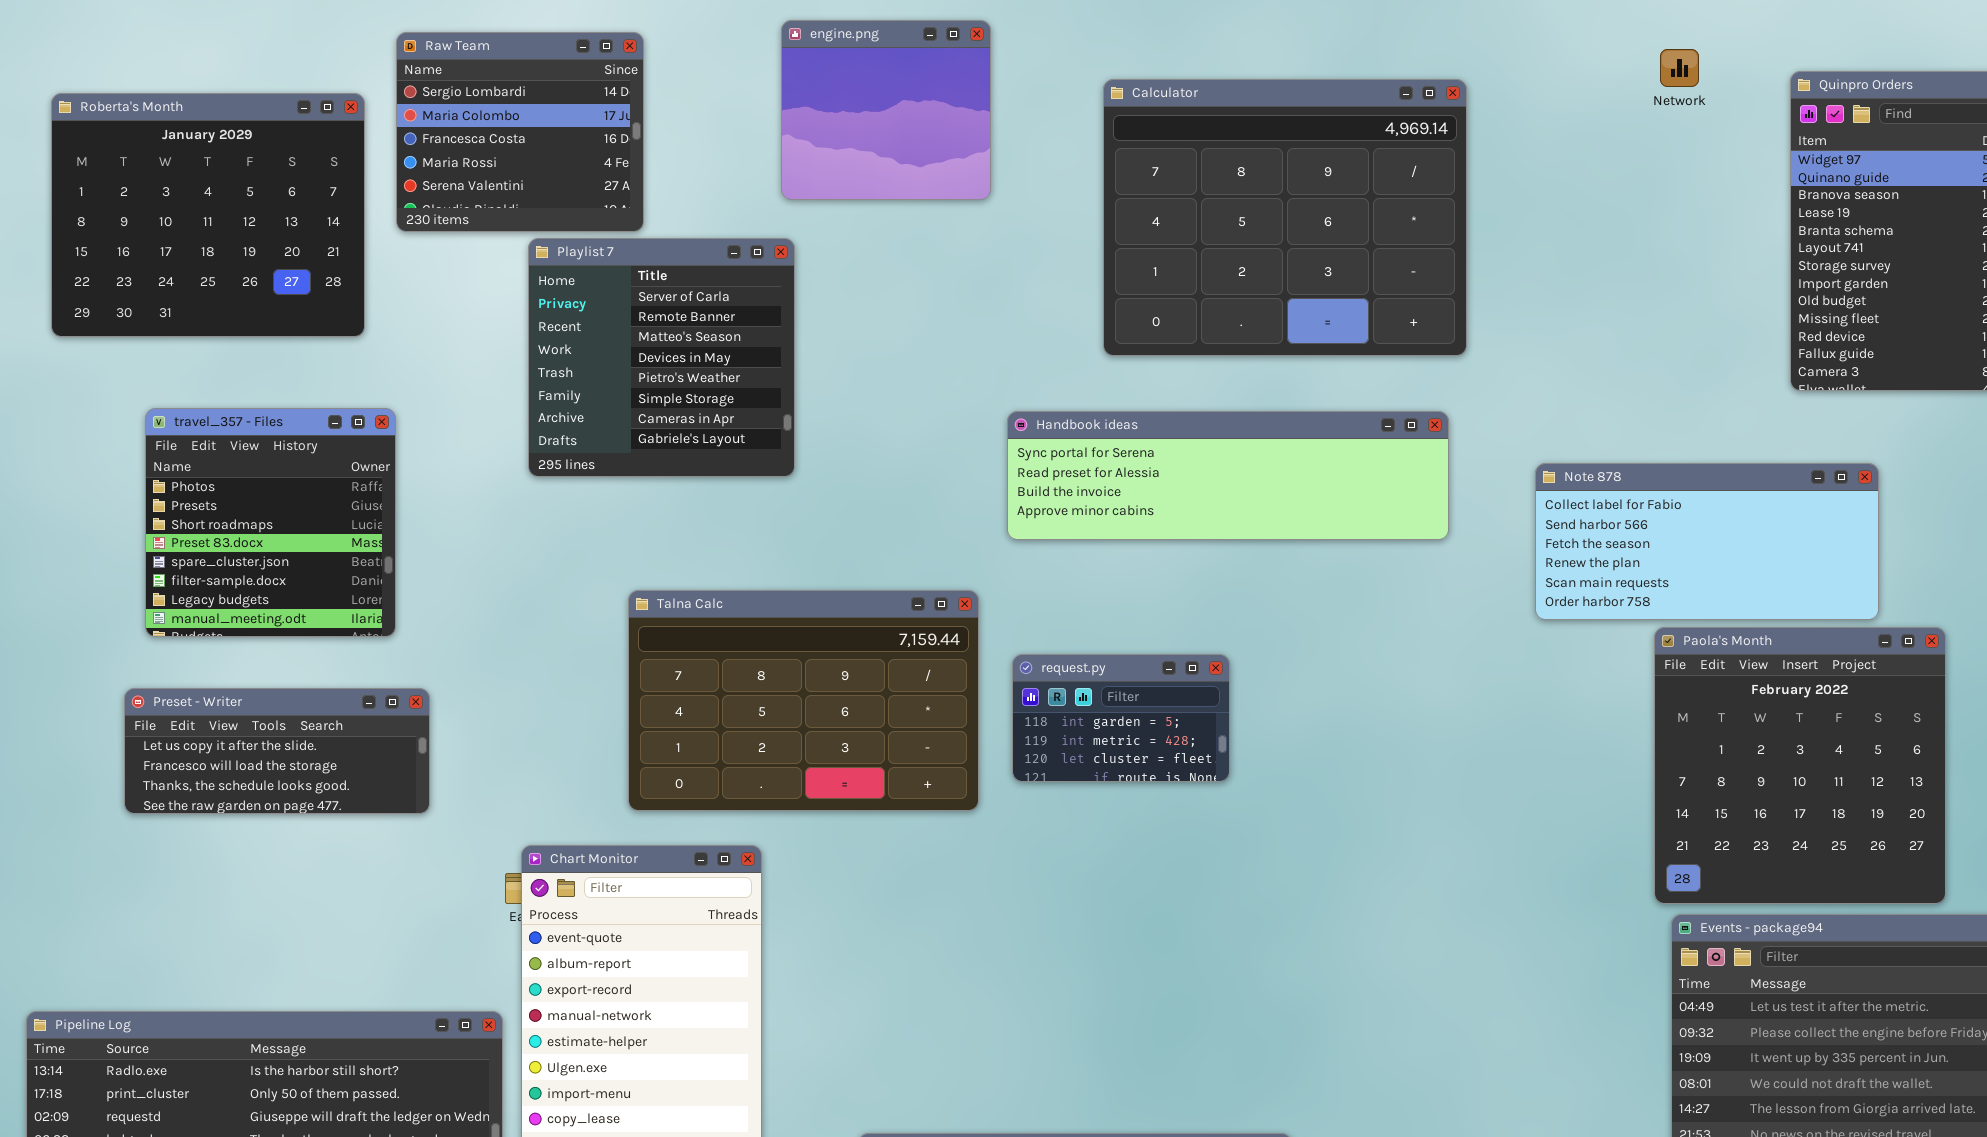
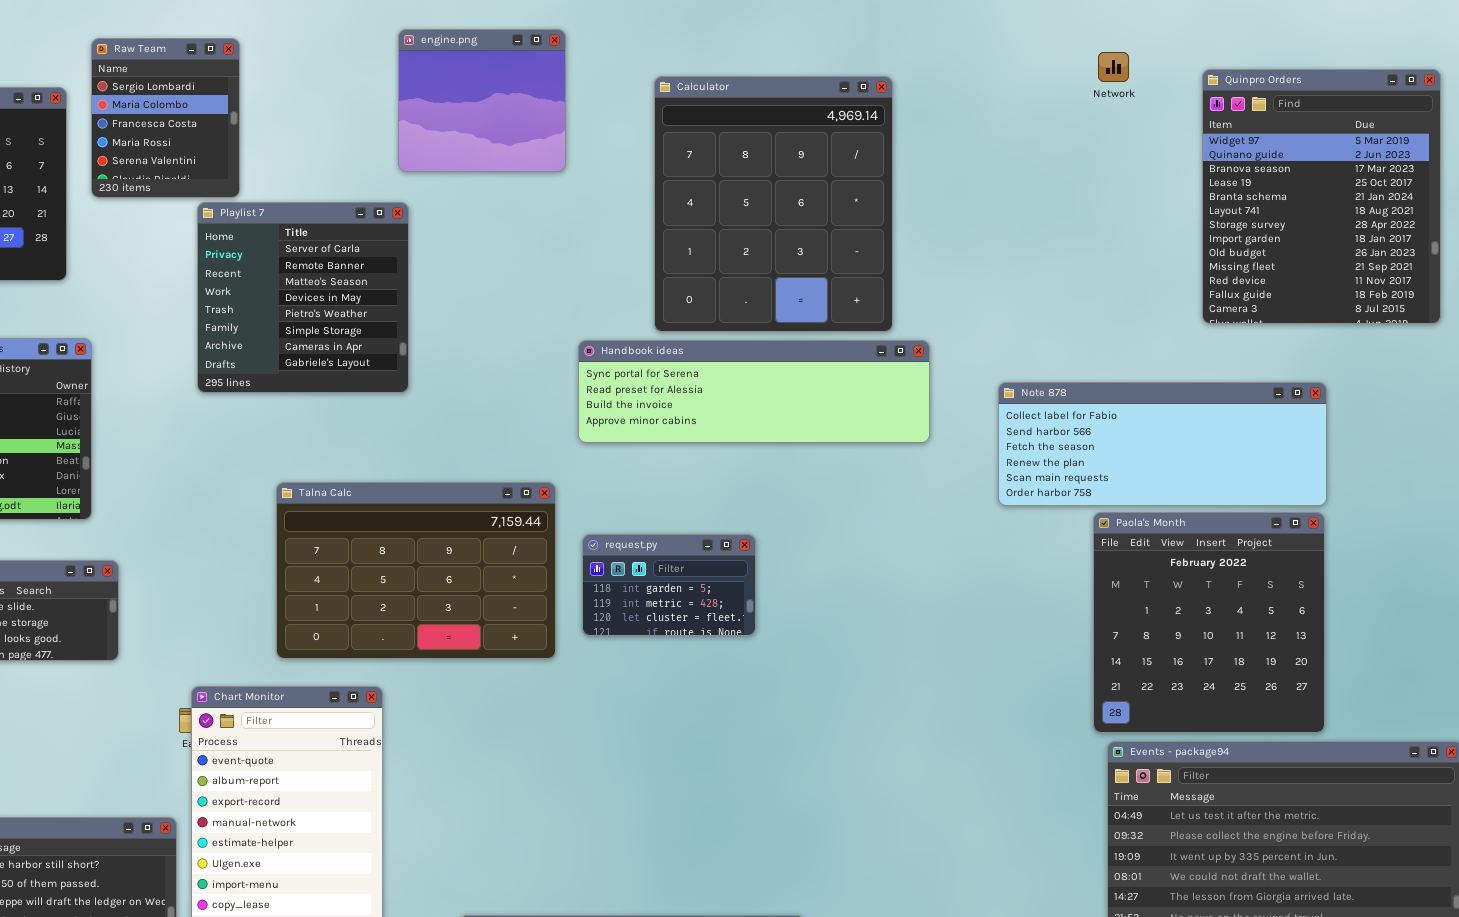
Raw Team: [396,32,644,232] -> [91,38,240,198], resized
Calculator: [1103,79,1467,356] -> [654,76,893,332], resized
Note 878: [1535,463,1879,620] -> [998,382,1327,506], resized

